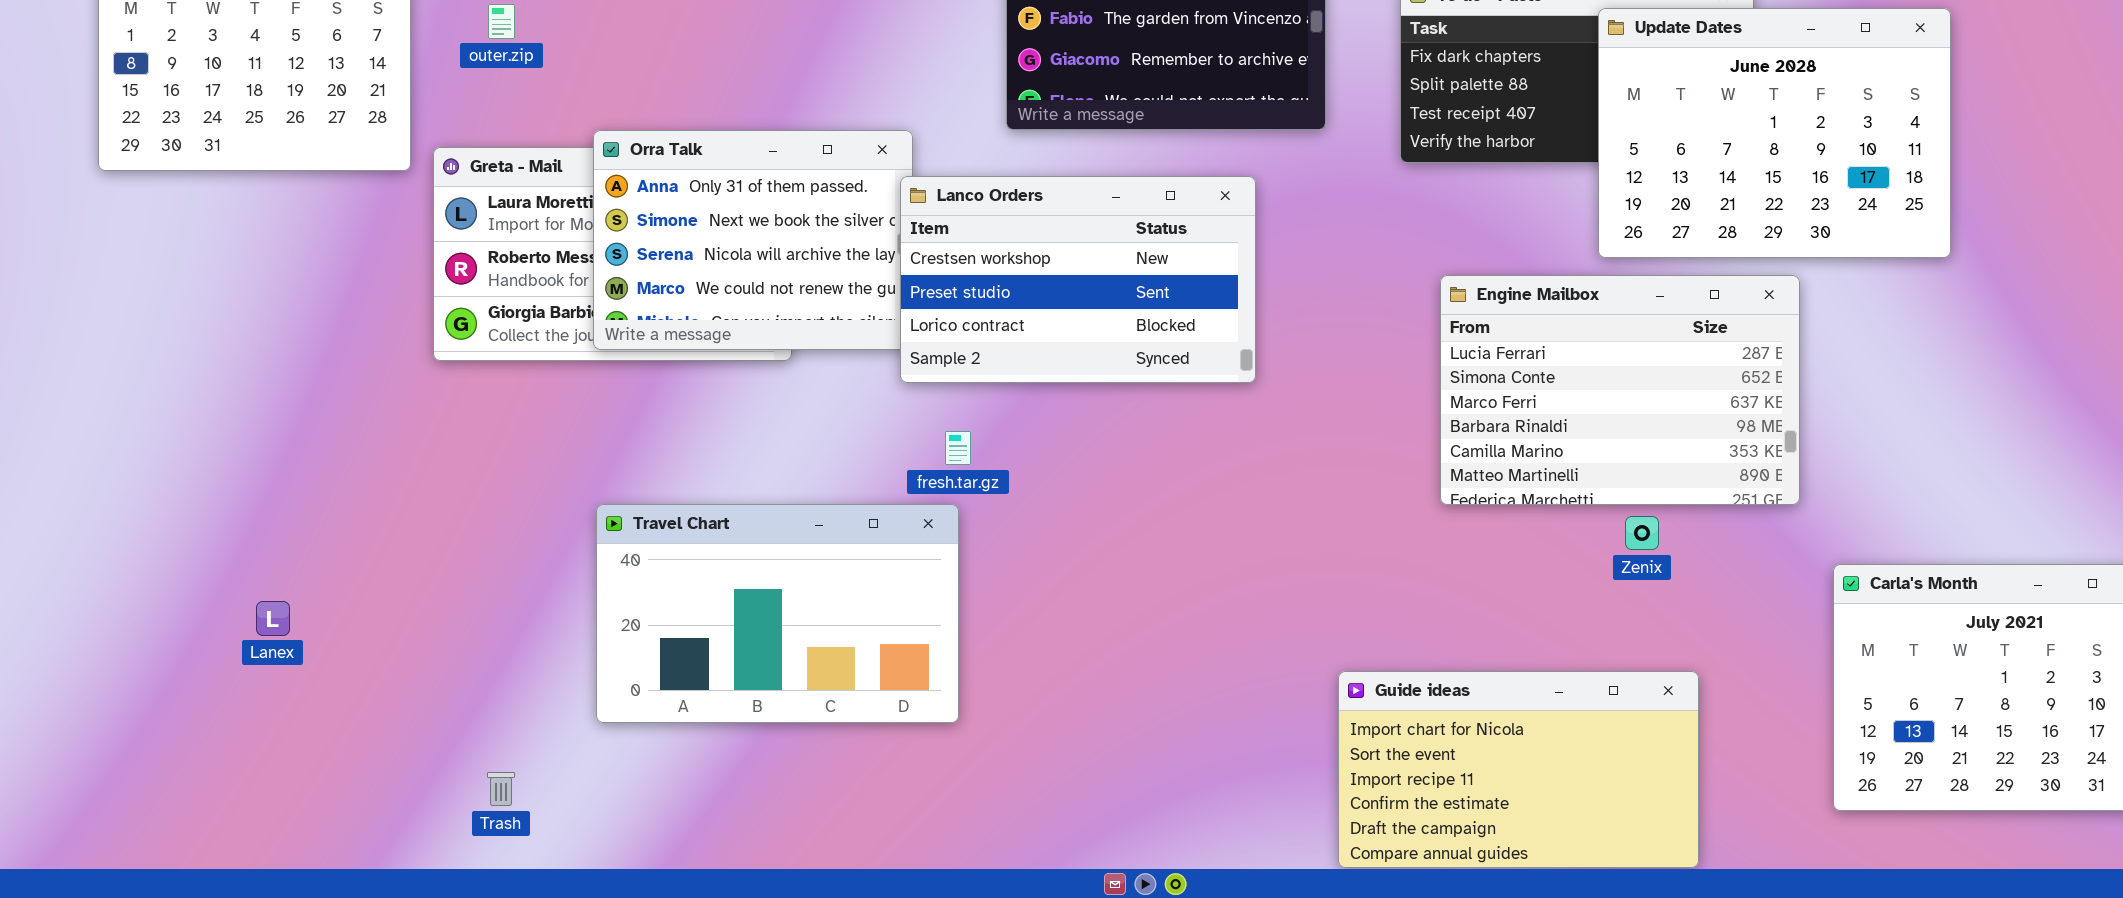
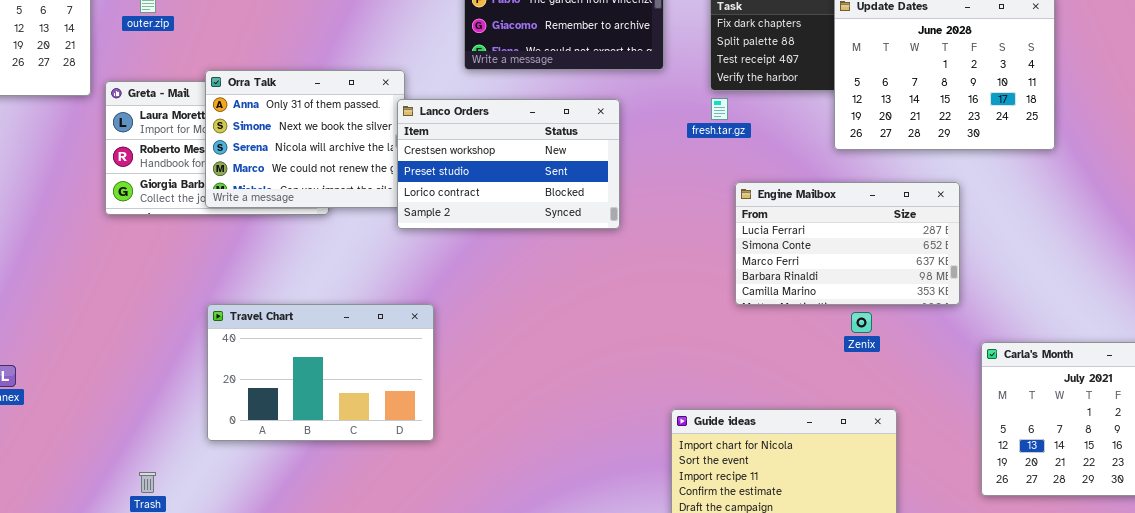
Engine Mailbox: [1440,275,1800,505] -> [735,182,960,305], resized
fresh.tar.gz: [945,431,971,465] -> [711,98,728,120], moved

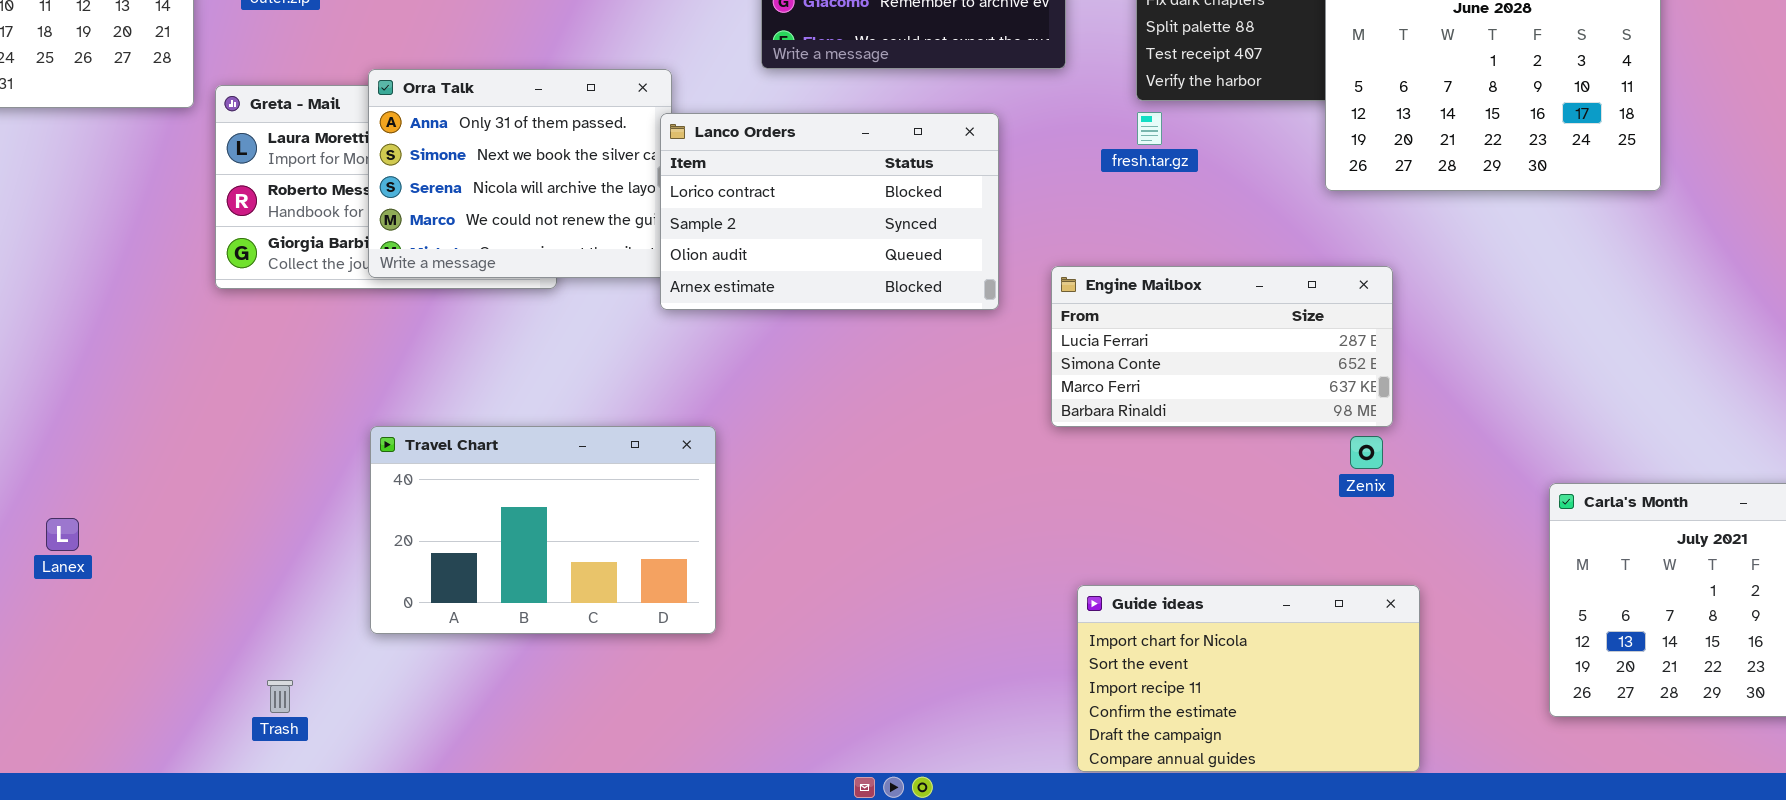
Lanco Orders: [397,99,620,229] -> [660,113,999,310], scrolled down 2 rows
Engine Mailbox: [735,182,960,305] -> [1051,266,1393,427], moved, resized

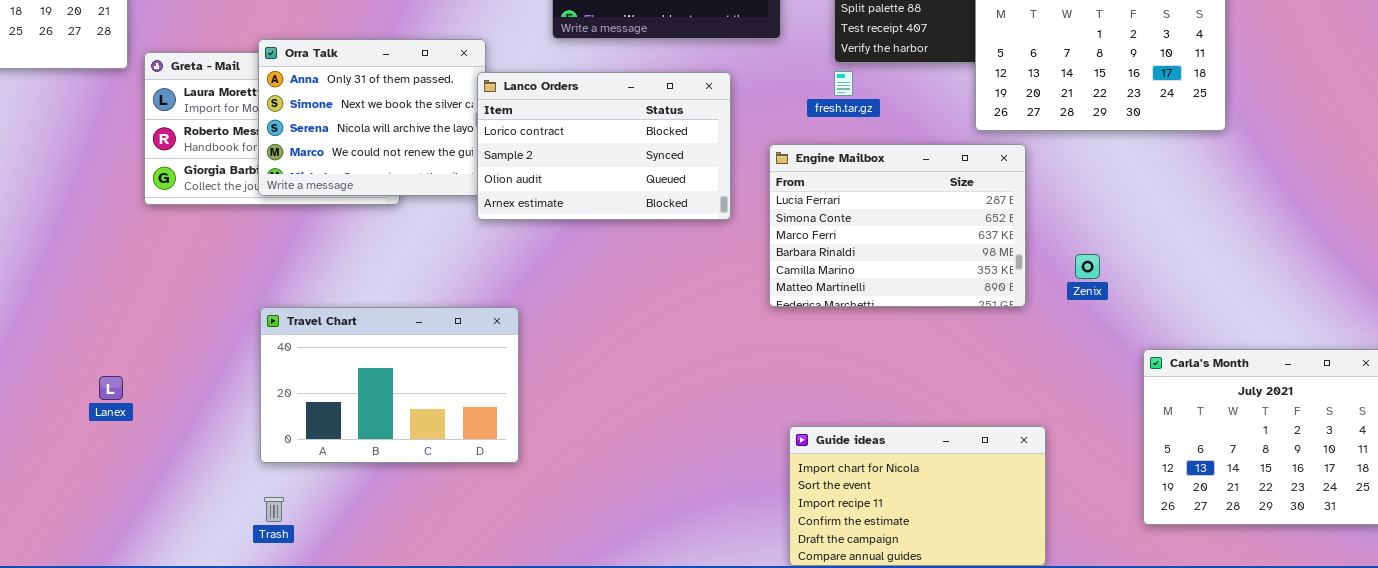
Engine Mailbox: [1051,266,1393,427] -> [769,144,1026,307], resized
Zenix: [1350,436,1383,469] -> [1075,254,1100,279], moved
Lanex: [46,518,79,551] -> [99,376,123,400], moved
Trash: [267,680,293,713] -> [264,497,284,522], moved

